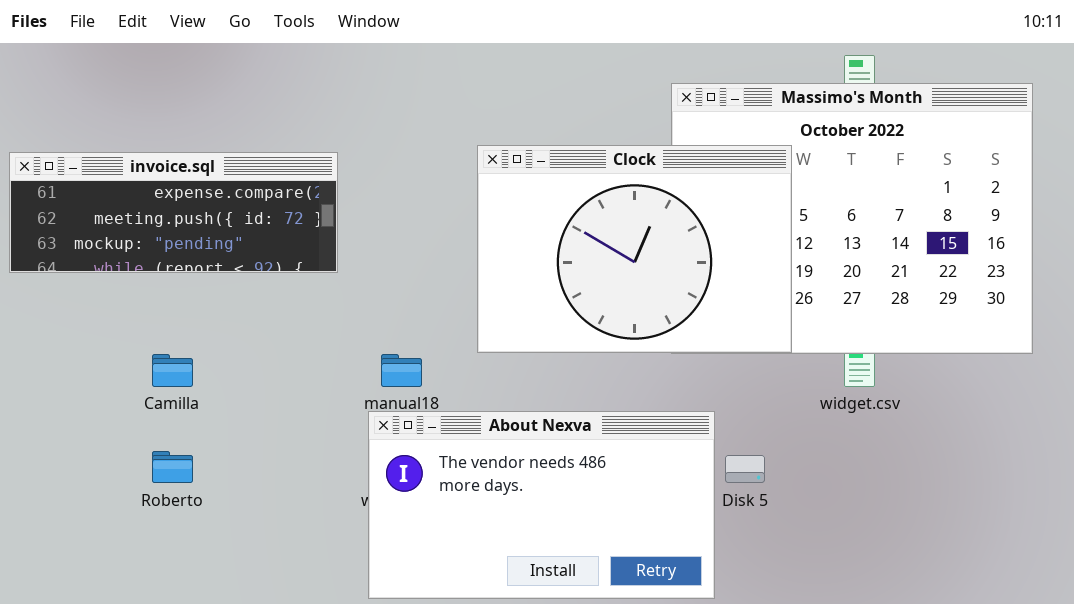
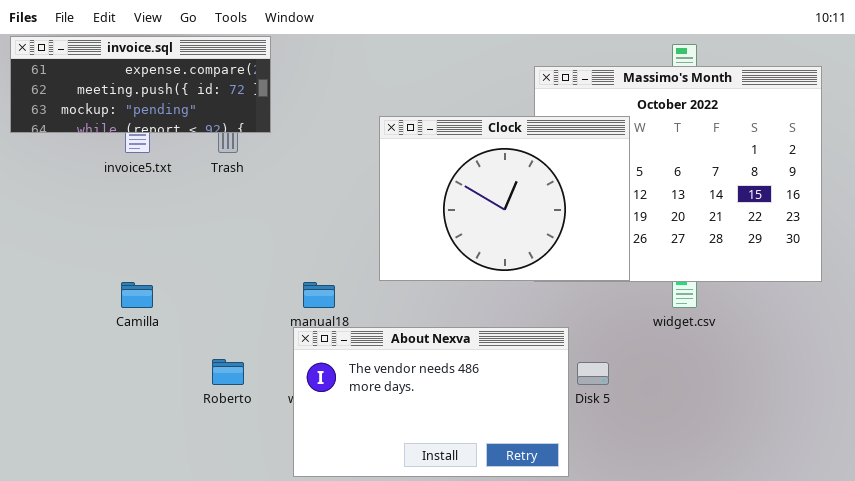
invoice.sql: [9,152,338,273] -> [10,36,271,133], moved
Roberto: [152,451,193,483] -> [212,359,244,385], moved

